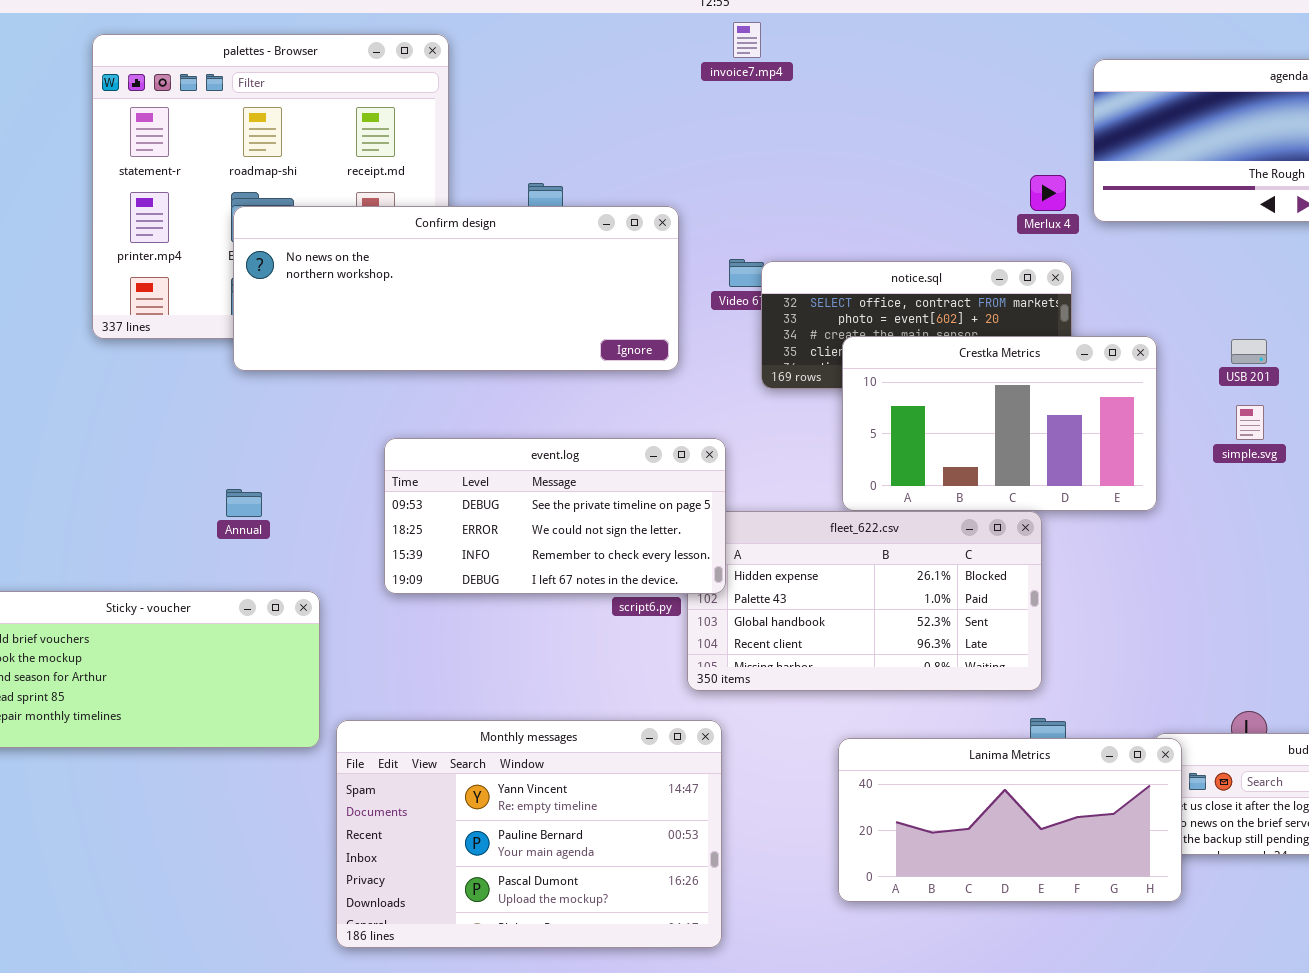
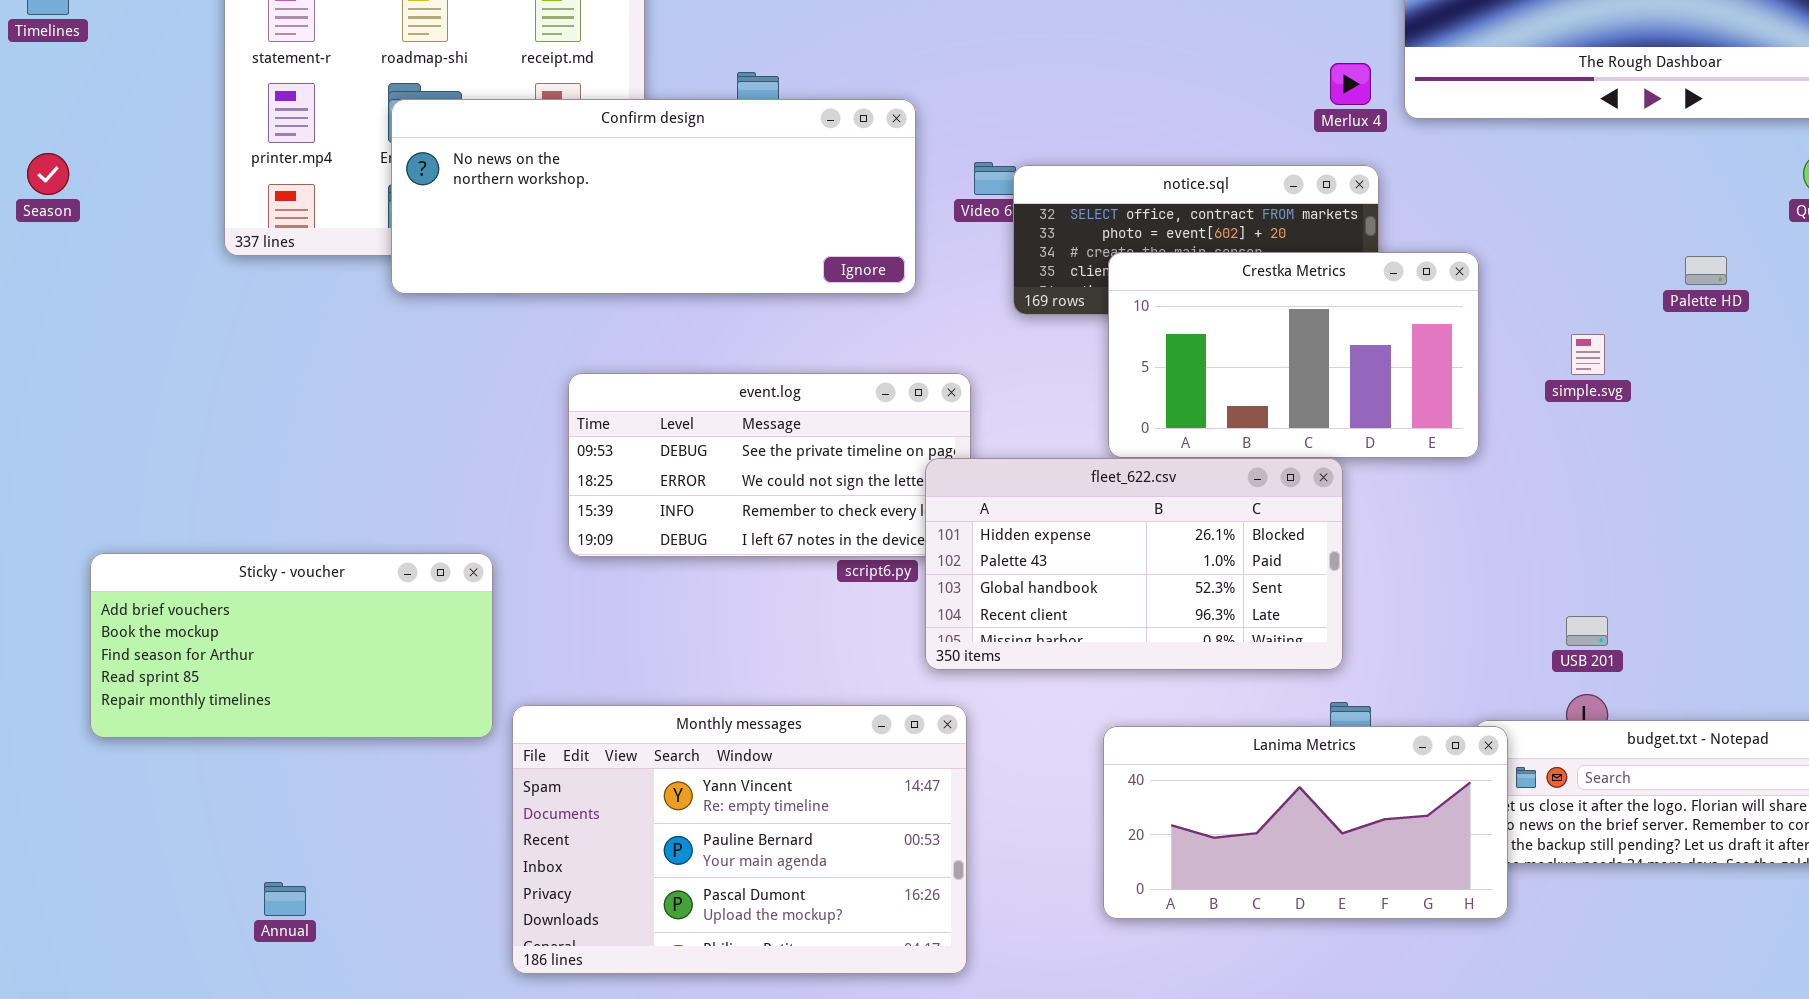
USB 201: [1231,339,1267,364] -> [1566,616,1608,646], moved
Annual: [226,489,262,517] -> [264,882,306,916], moved
fleet_622.csv: [687,511,1042,691] -> [925,458,1343,670], raised

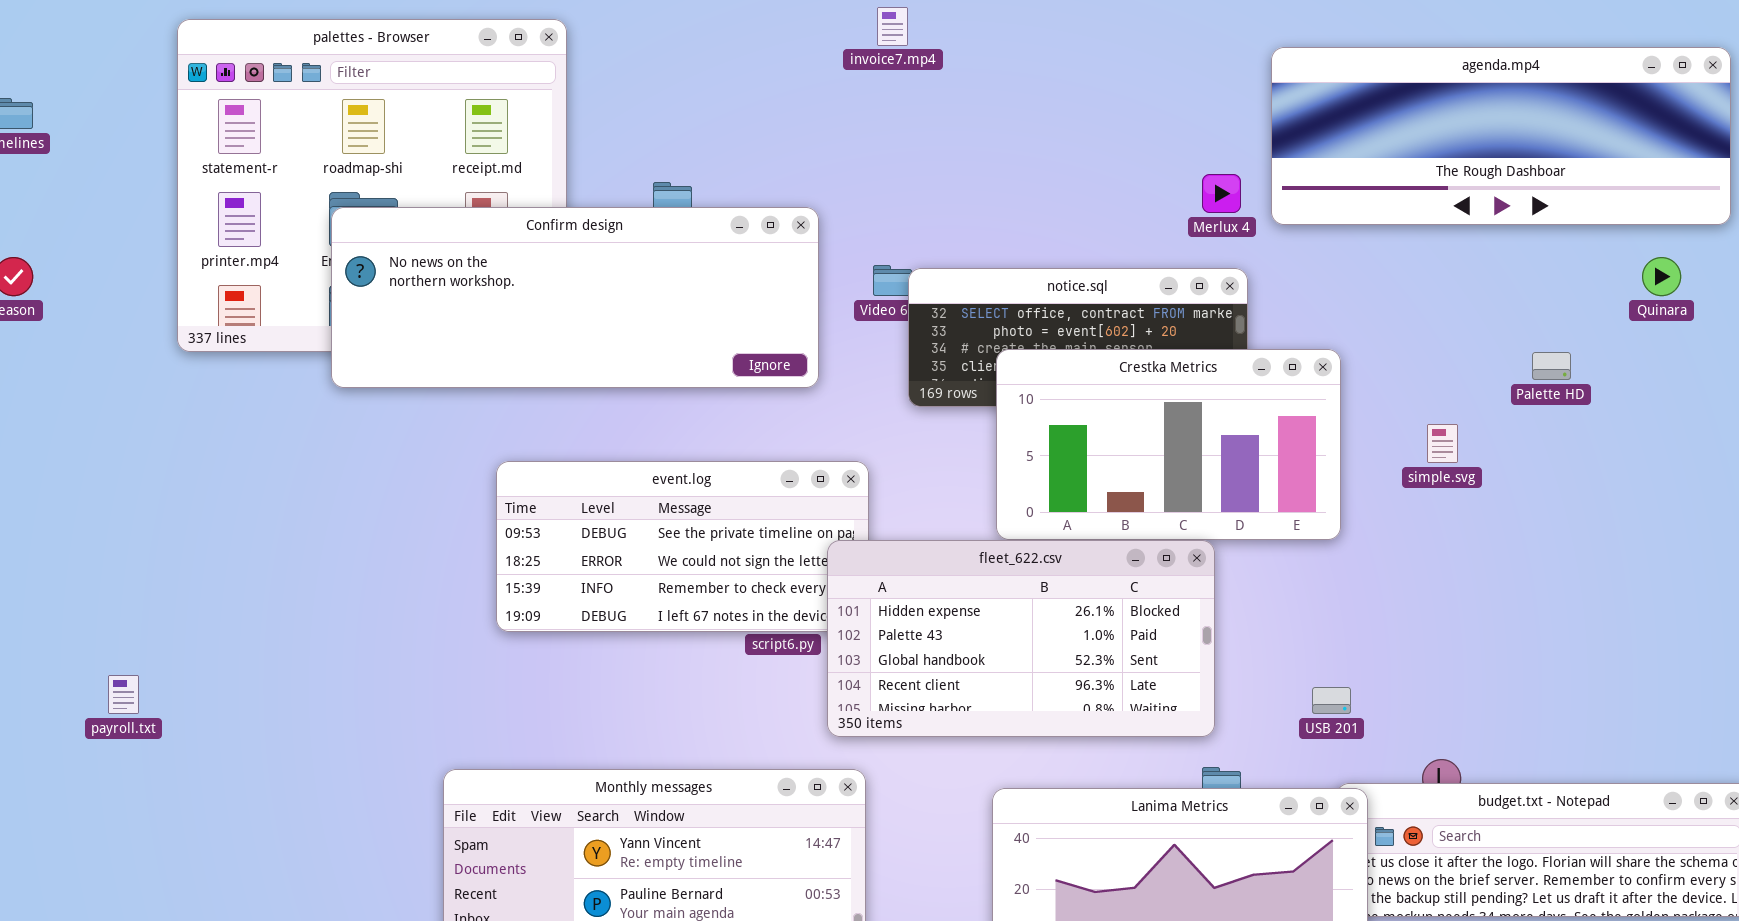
Sticky - voucher: [90,553,493,738] -> none, closed
USB 201: [1566,616,1608,646] -> [1312,687,1351,714], moved

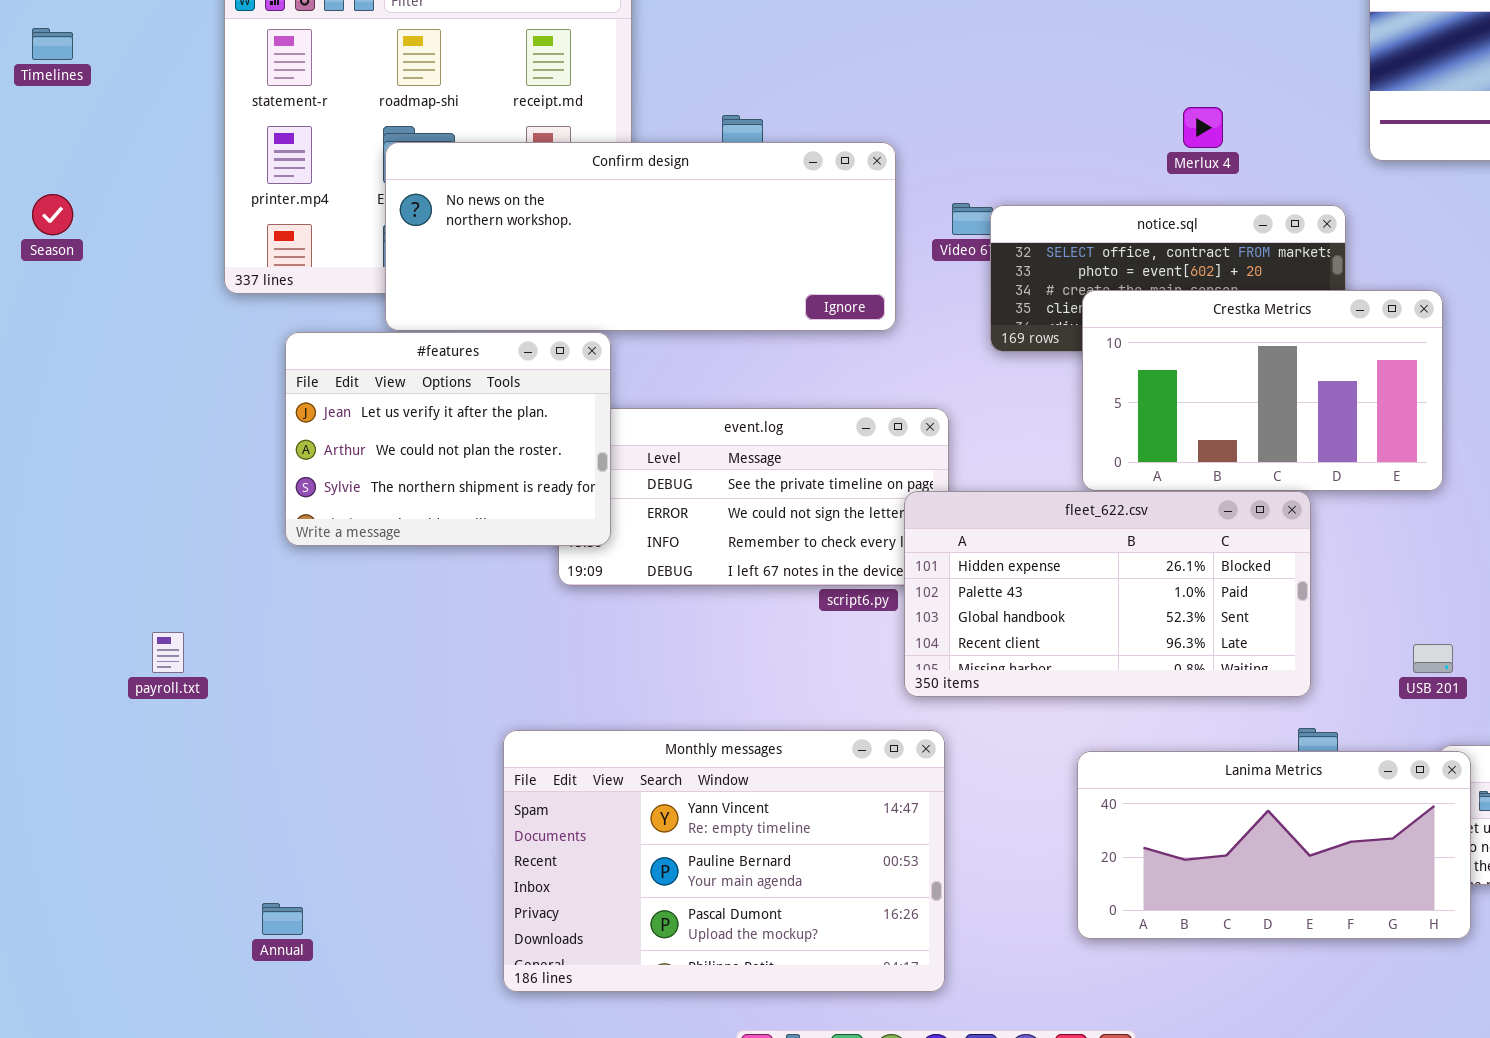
Merlux 4: [1202,174,1241,213] -> [1183,107,1223,148], moved
#features: none -> [285,332,611,546], opened

